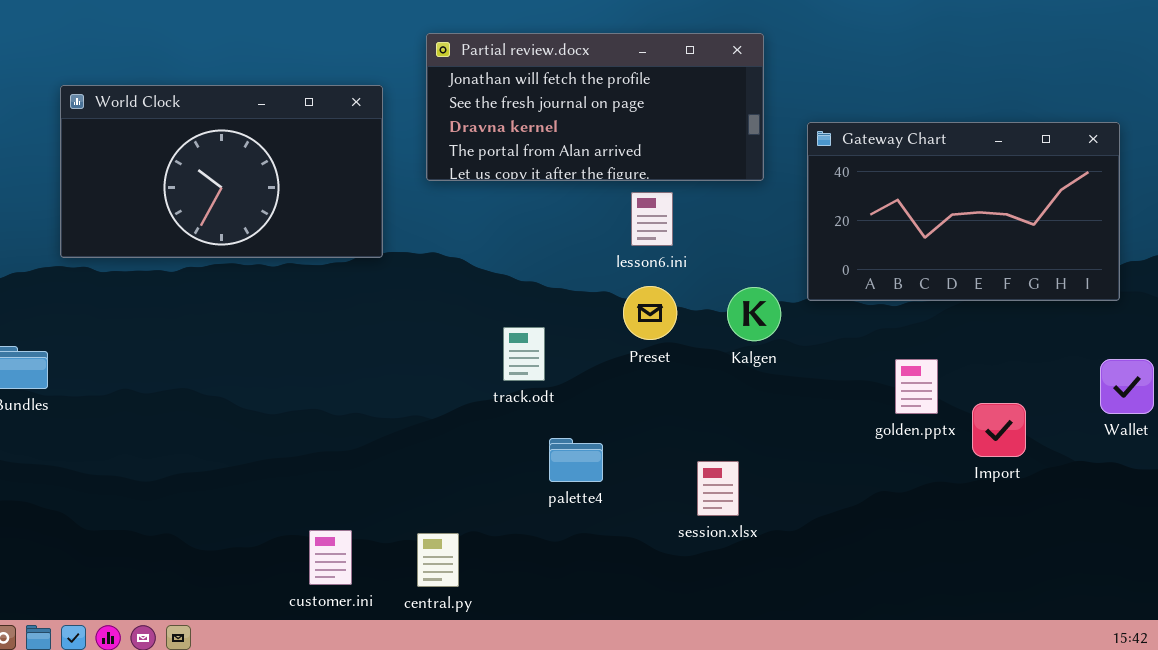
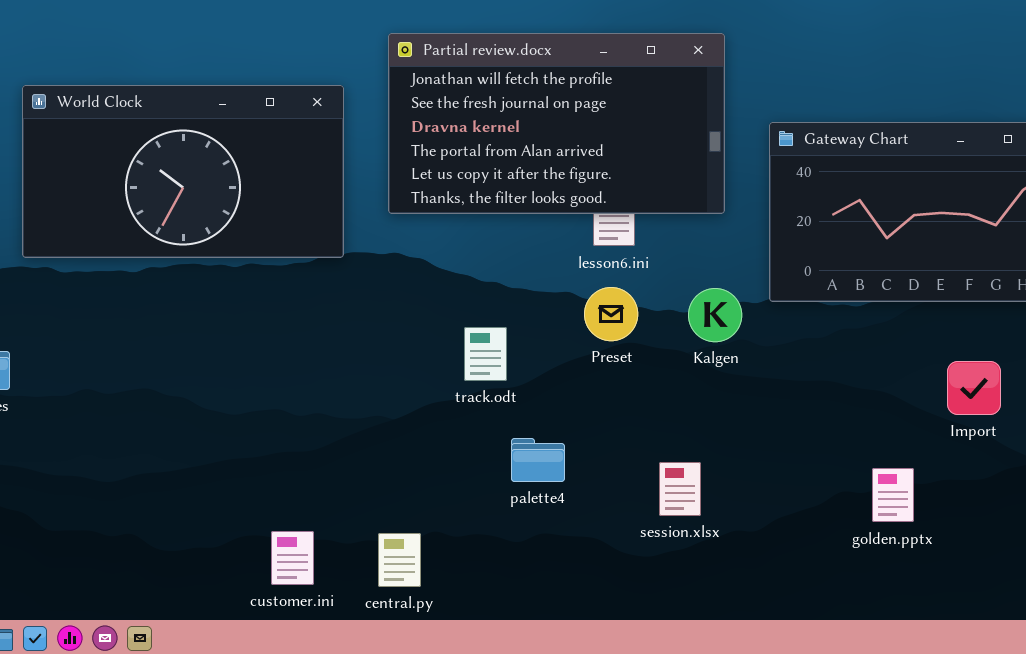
Partial review.docx: [426,33,764,181] -> [388,33,725,214], resized
golden.pptx: [895,359,938,414] -> [872,468,914,522], moved
Import: [972,403,1026,457] -> [947,361,1001,415], moved

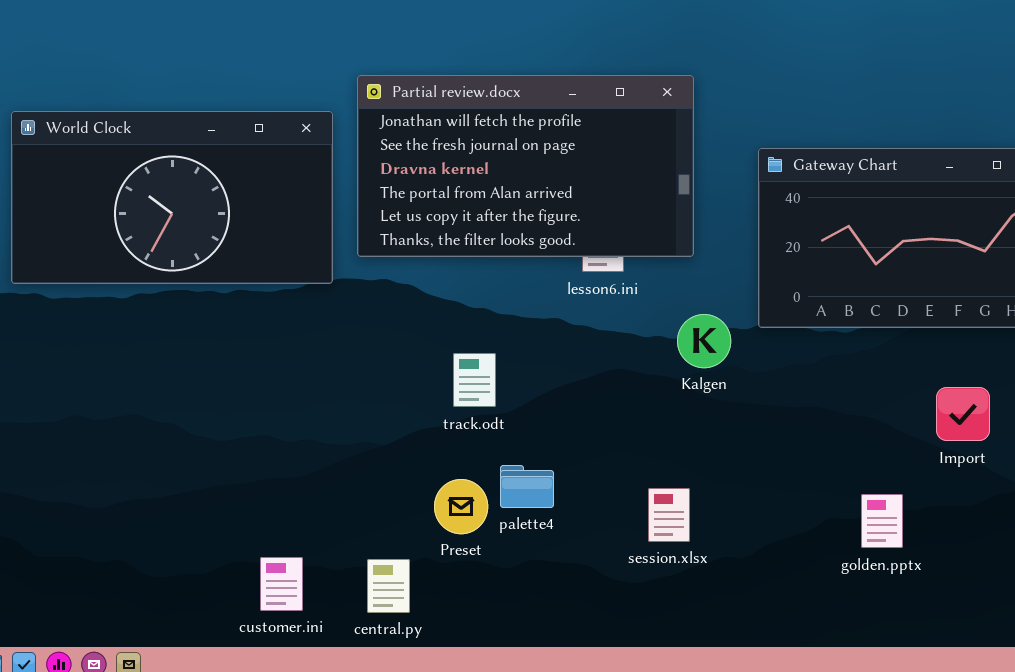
Partial review.docx: [388,33,725,214] -> [357,75,694,257], moved
Preset: [584,287,638,341] -> [434,479,488,534], moved

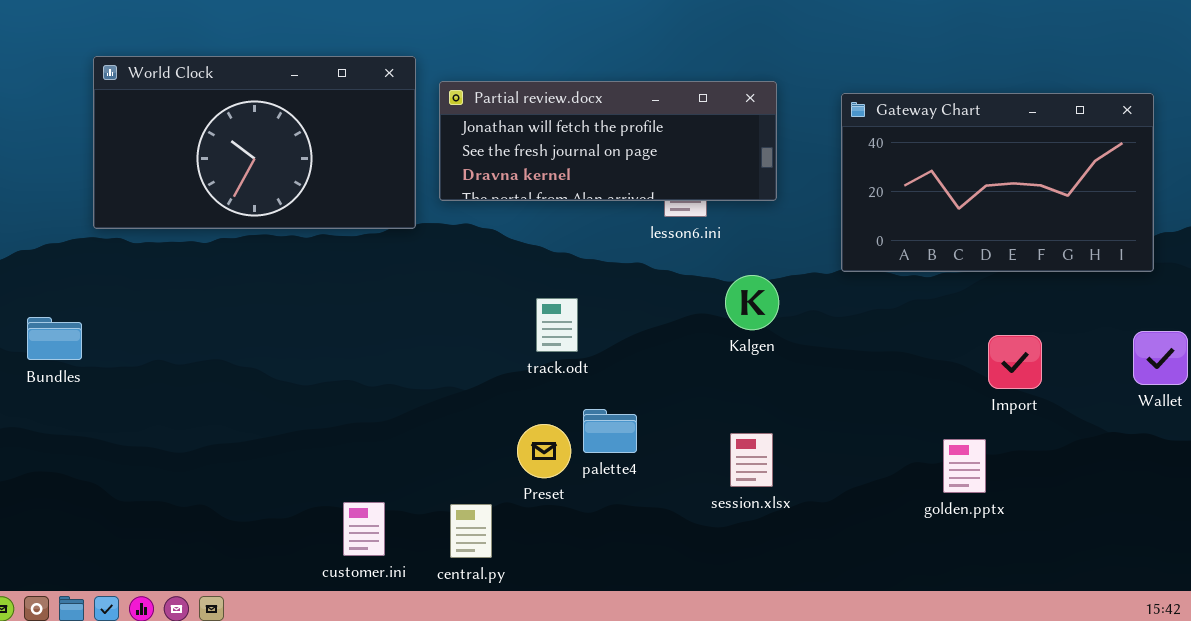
Partial review.docx: [357,75,694,257] -> [439,81,777,201], resized
Kalgen: [677,314,731,368] -> [725,275,779,330], moved
Import: [936,387,990,441] -> [988,335,1042,389], moved

